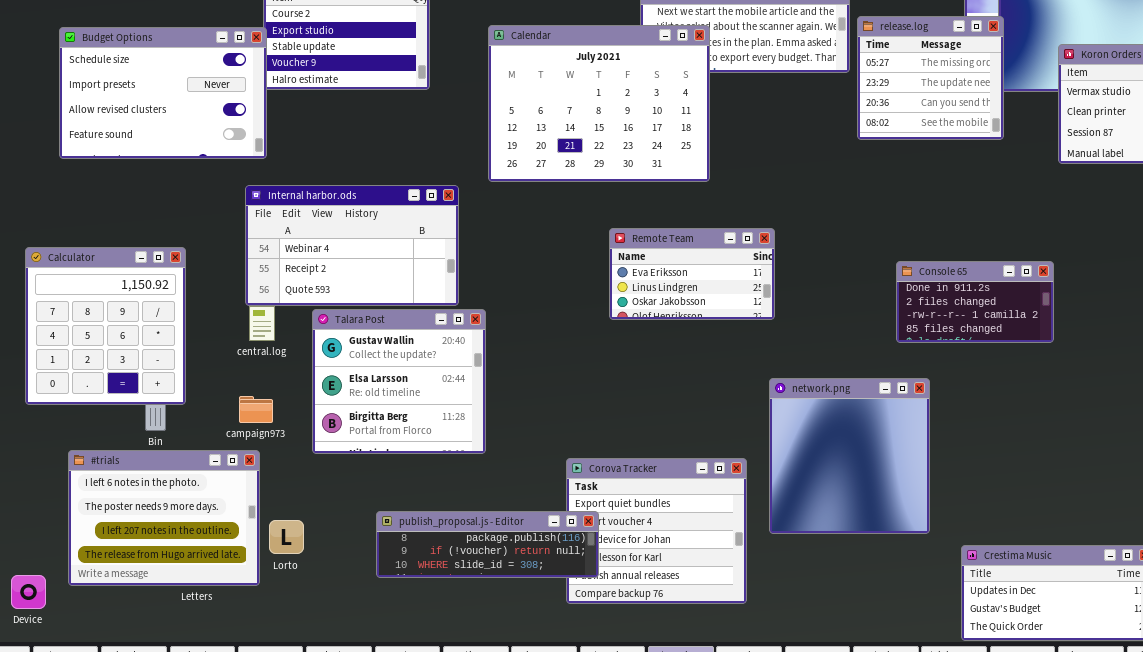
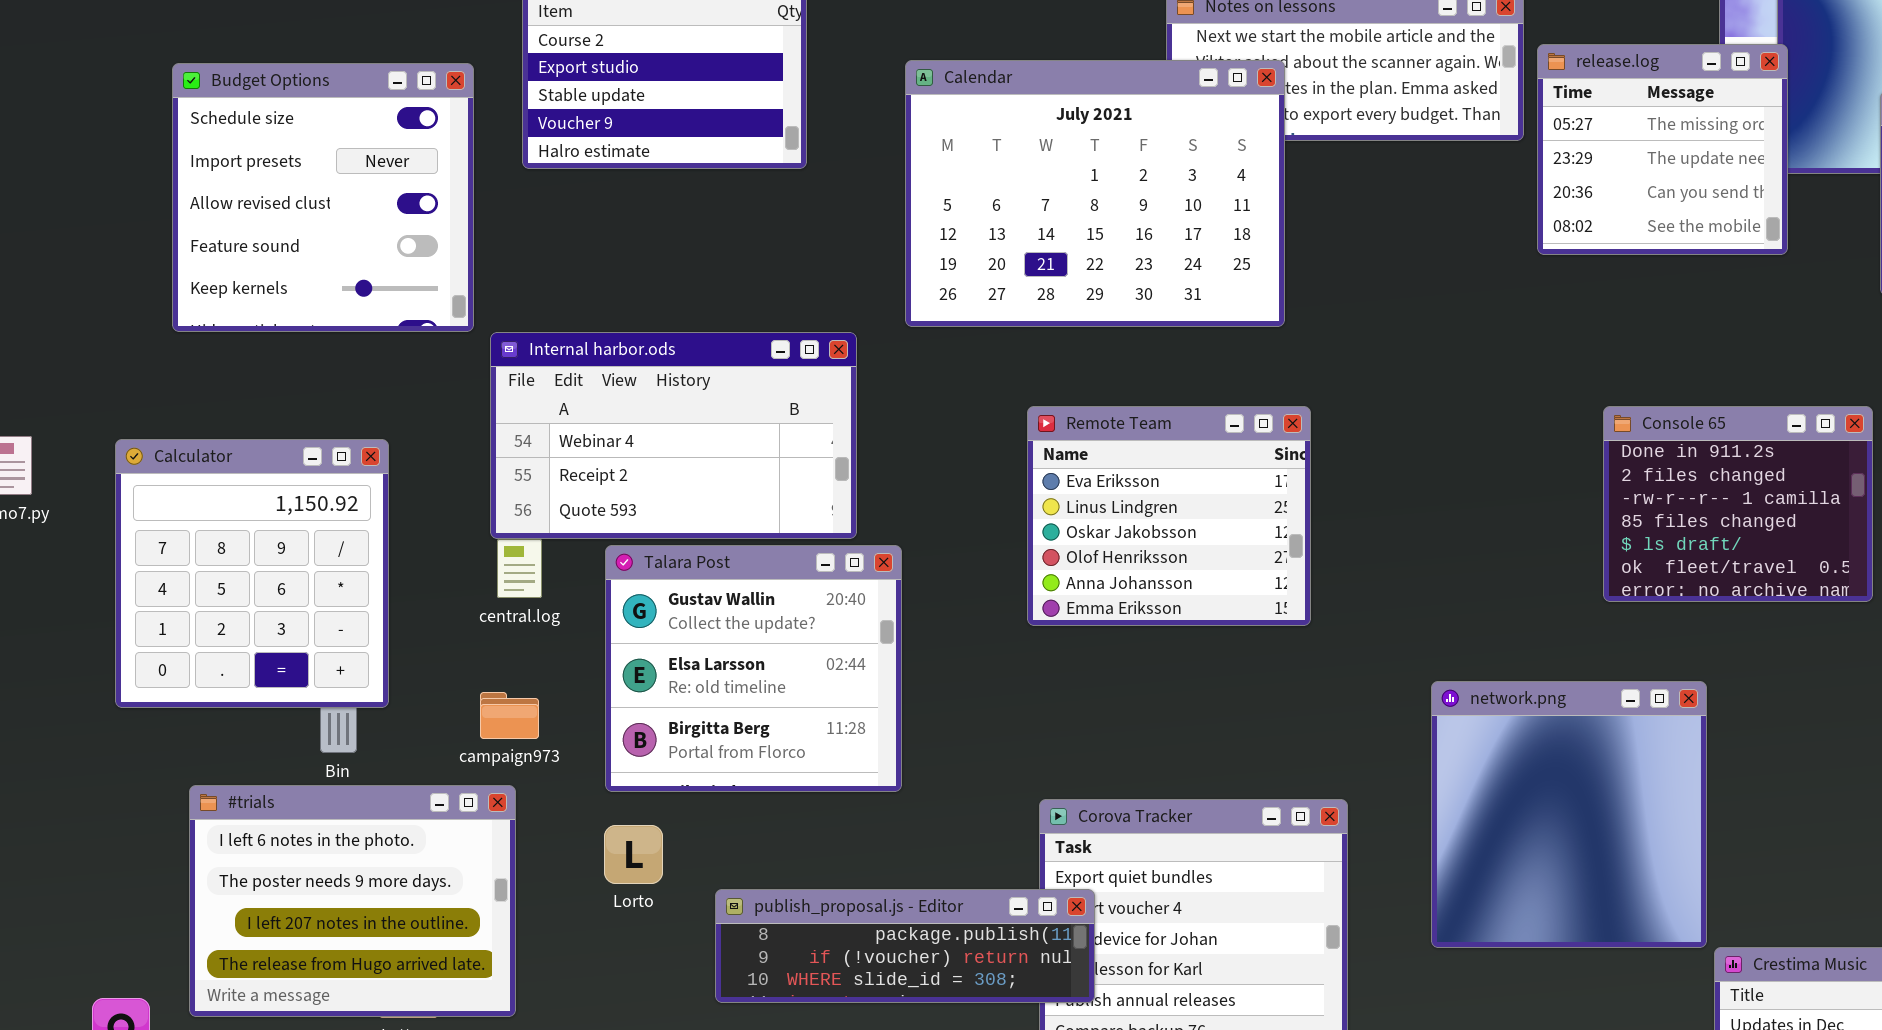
Budget Options: [59,27,267,159] -> [172,63,474,332], resized
Remote Team: [609,228,775,320] -> [1027,406,1311,626], moved, resized
Console 65: [896,261,1054,343] -> [1603,406,1873,602], resized
network.png: [769,378,930,534] -> [1431,681,1707,948], moved
Lorto: [269,520,304,554] -> [604,825,663,884], moved

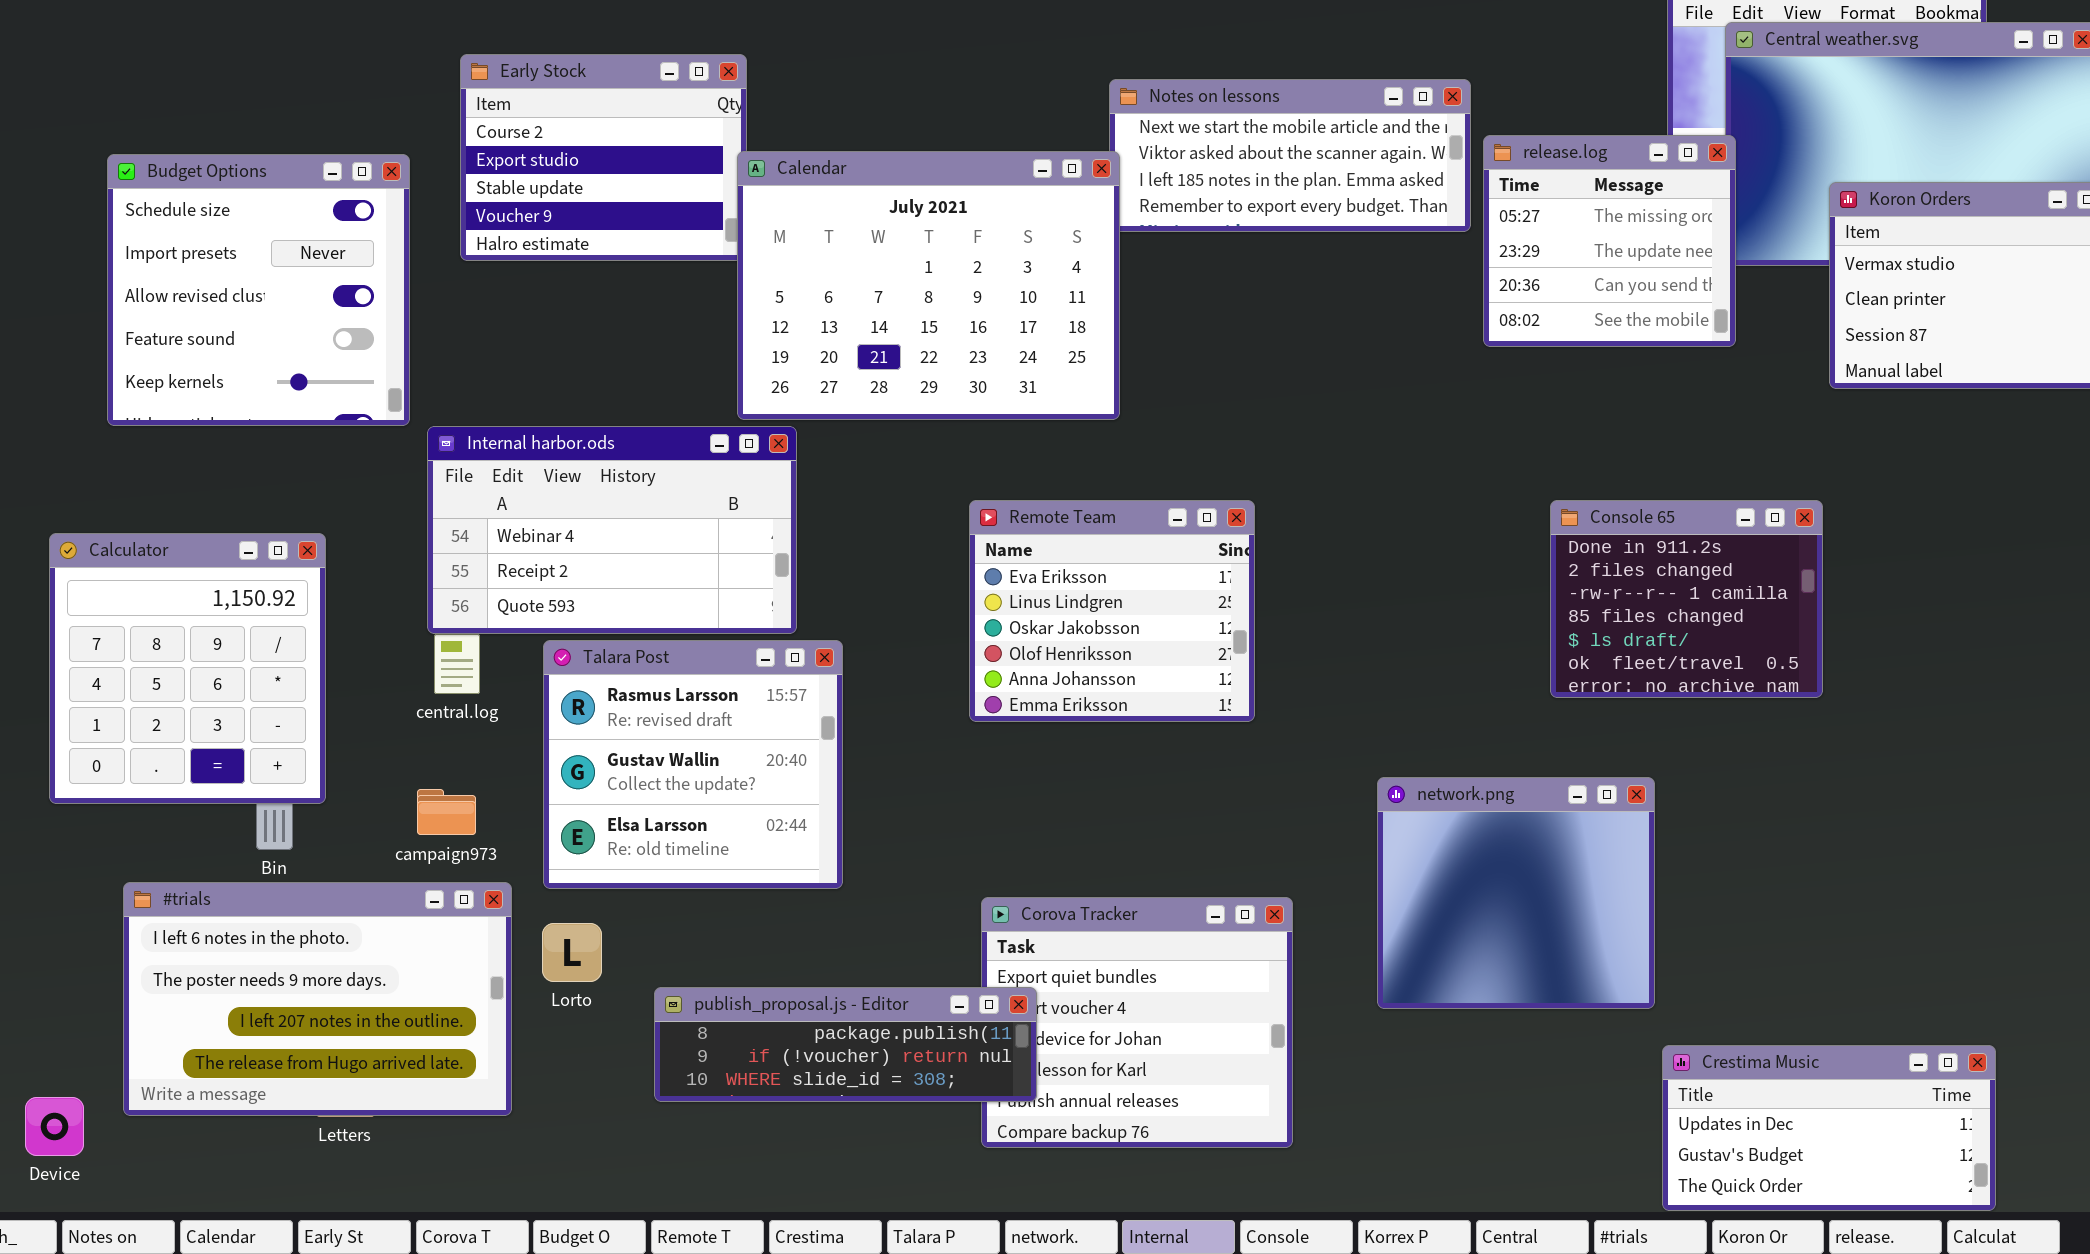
Calendar: [905,60,1285,327] -> [737,151,1120,420], moved
Talara Post: [605,545,902,792] -> [543,640,843,889], scrolled up 1 row
network.png: [1431,681,1707,948] -> [1377,777,1655,1009], resized
#trials: [189,785,516,1017] -> [123,882,512,1116], resized

